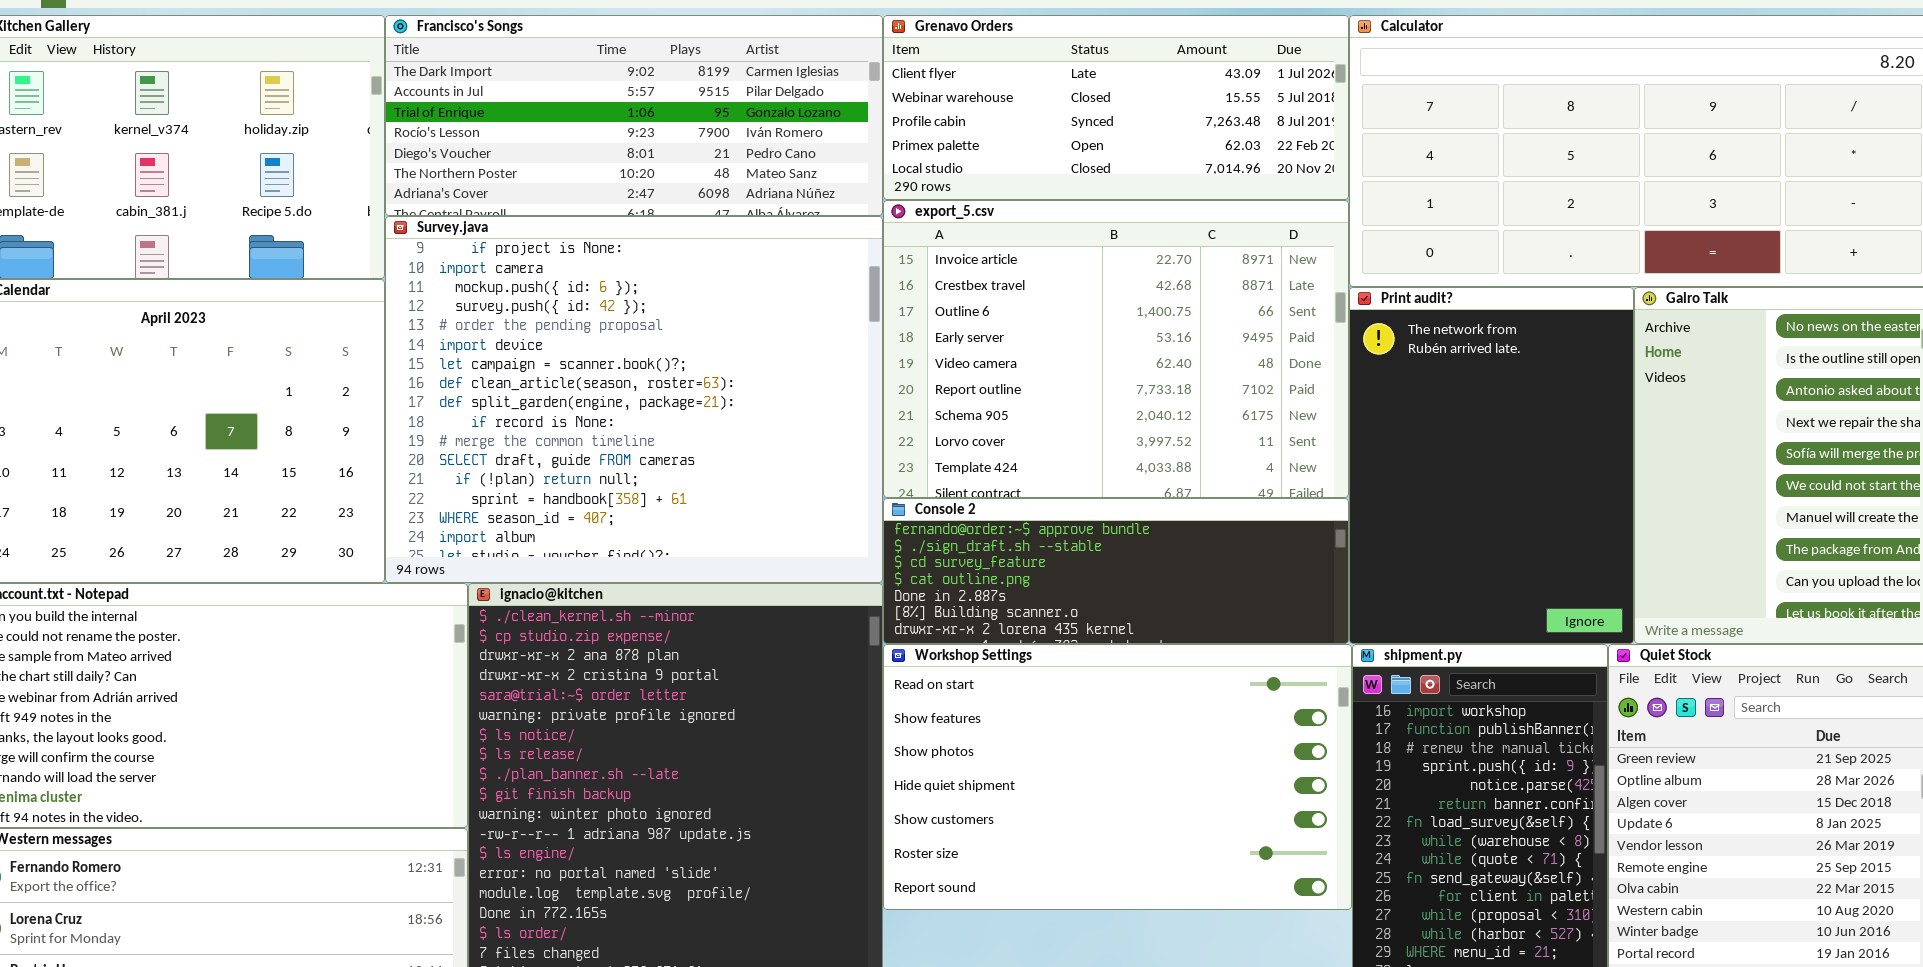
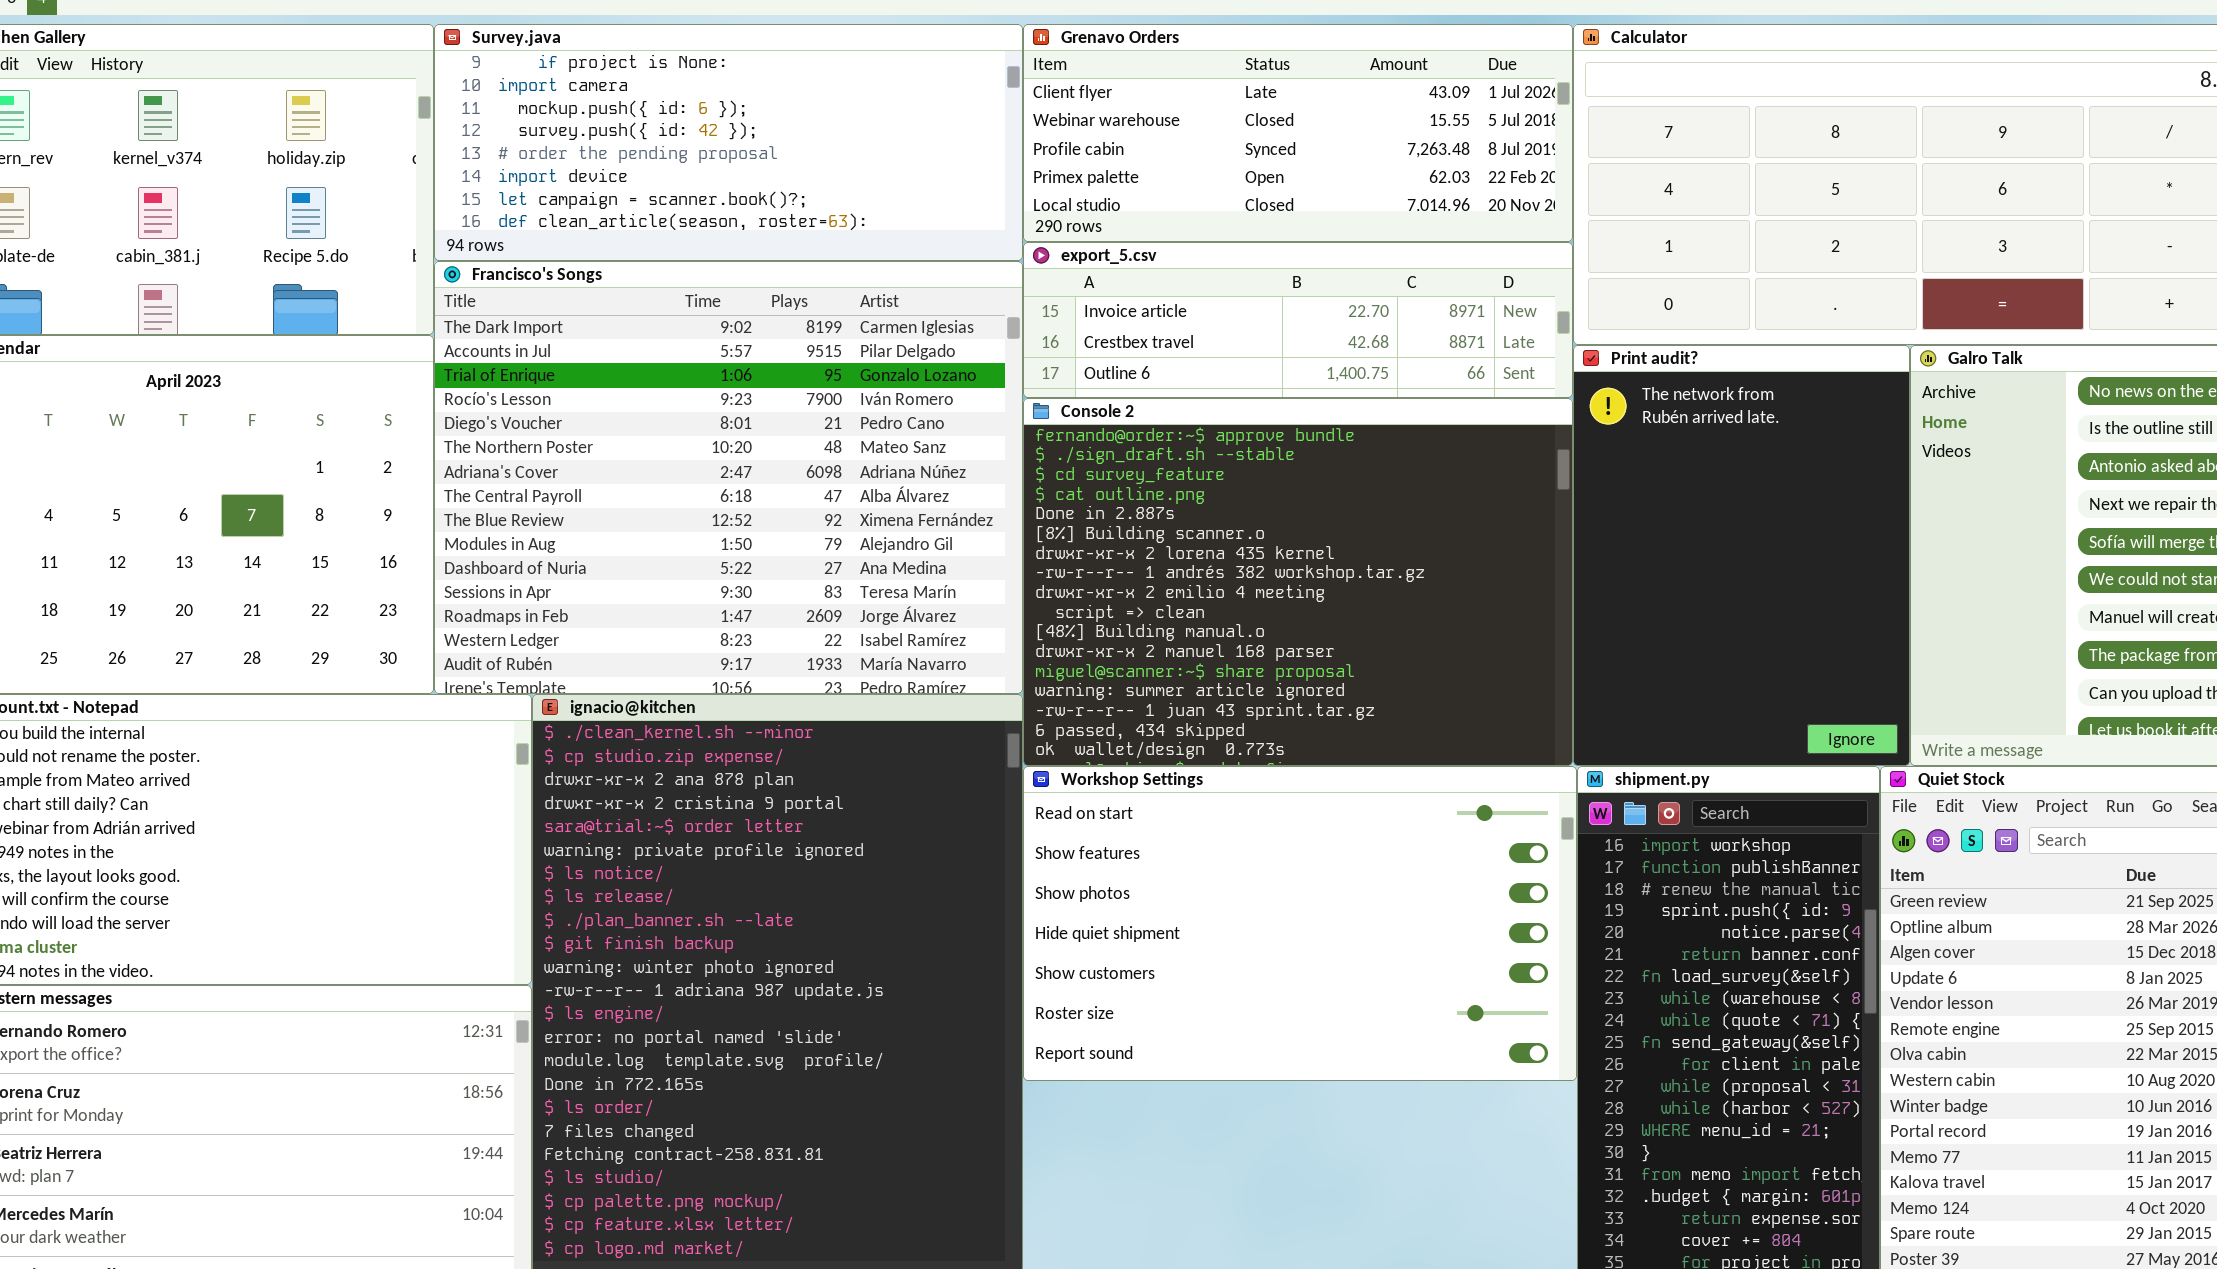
Francisco's Songs: [385,15,883,216] -> [434,261,1023,694], moved, resized
export_5.csv: [883,200,1349,498] -> [1023,242,1573,398], resized
Survey.java: [385,216,883,583] -> [434,24,1023,261], moved, resized
Console 2: [883,498,1349,644] -> [1023,398,1573,766], resized

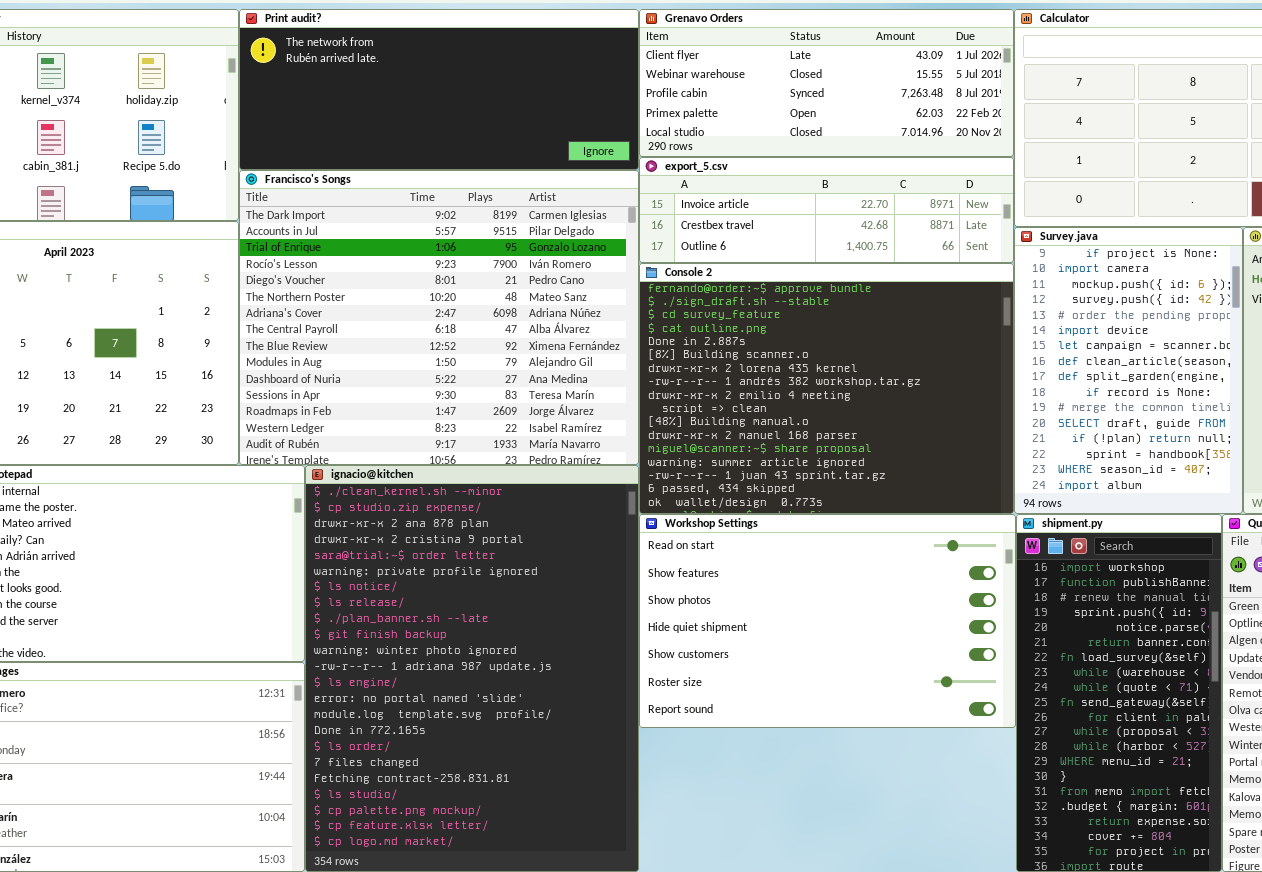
Survey.java: [434,24,1023,261] -> [1014,227,1243,514], moved, resized
Print audit?: [1573,345,1910,766] -> [239,9,639,170], moved, resized

